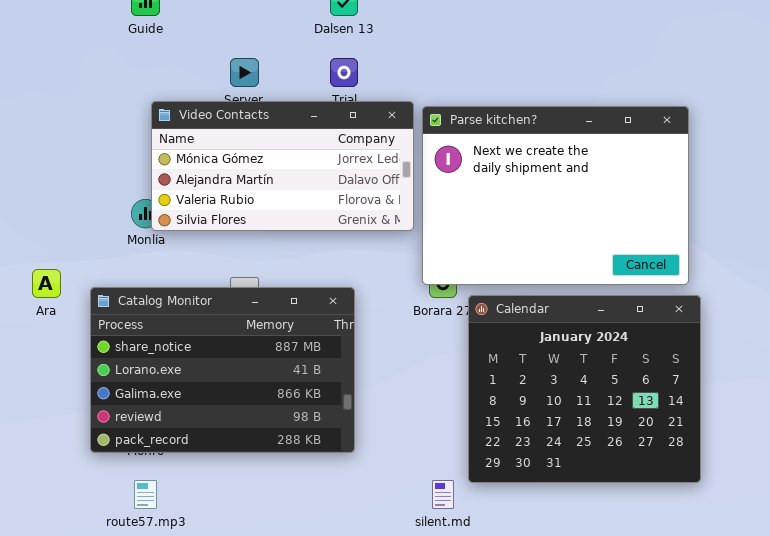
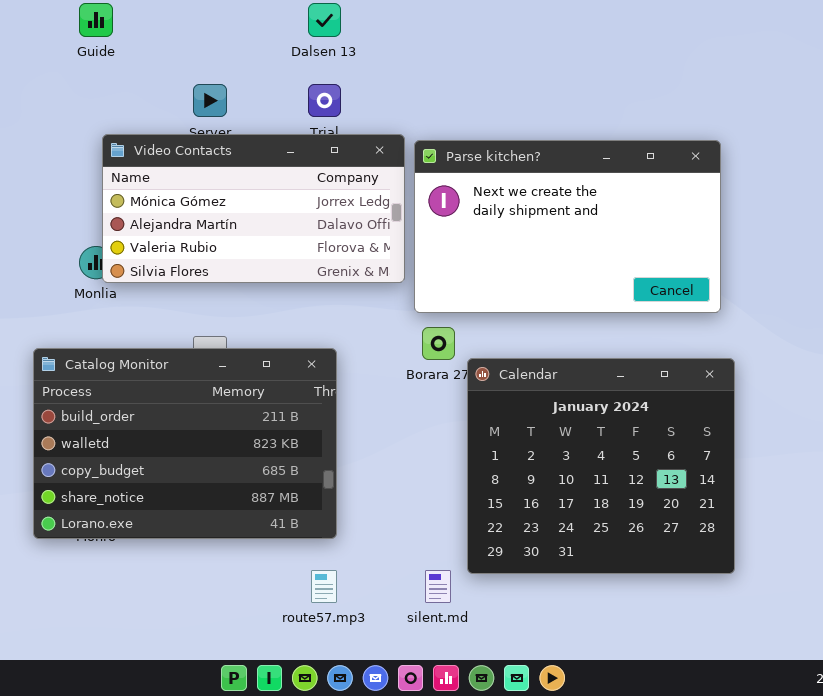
Parse kitchen?: [422,106,689,285] -> [414,140,721,313], resized
Catalog Monitor: [90,287,355,453] -> [33,348,337,539], scrolled up 3 rows
route57.mp3: [134,480,157,509] -> [311,570,337,603], moved

